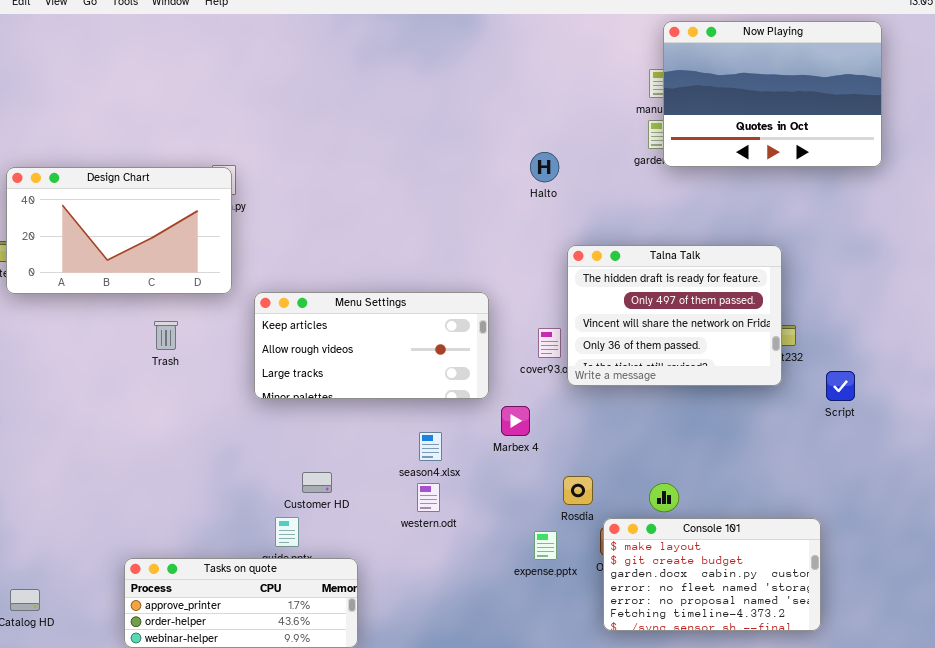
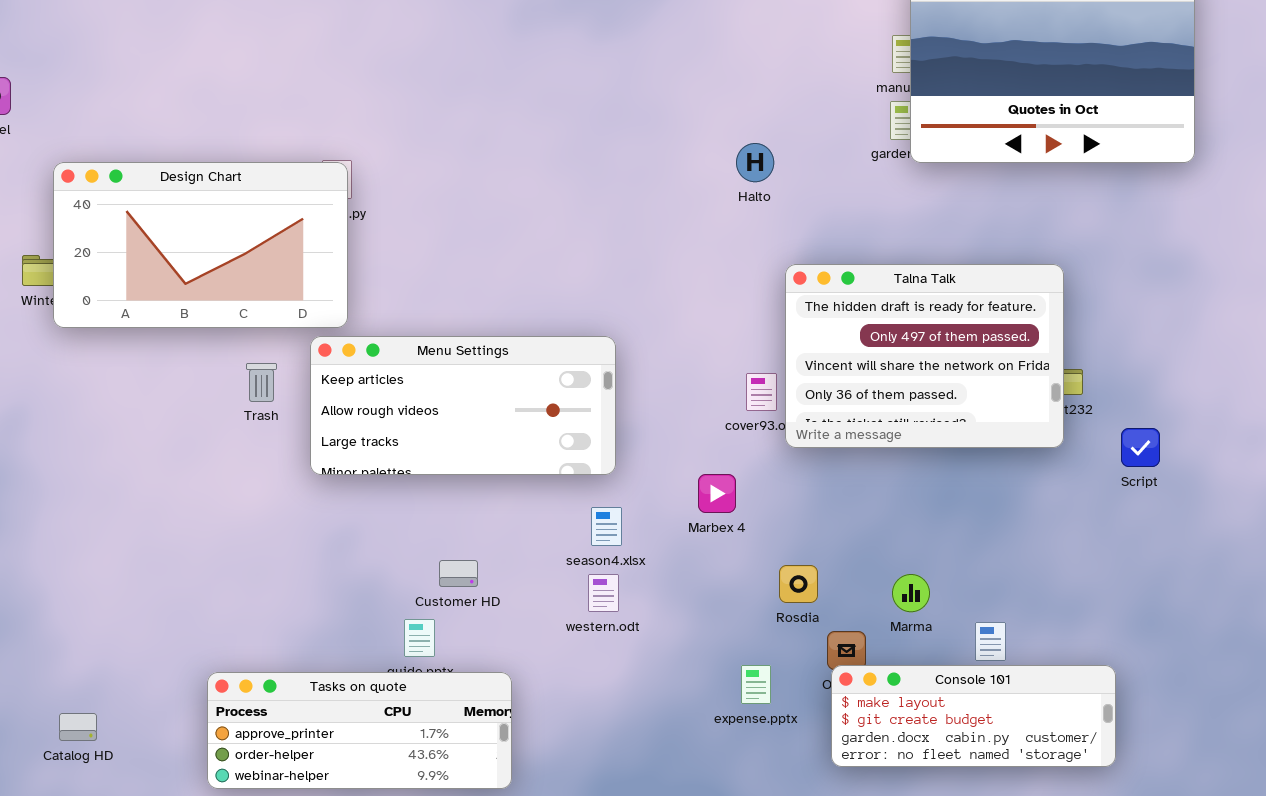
Menu Settings: [254,292,489,399] -> [310,336,616,475], moved
Console 101: [603,518,821,631] -> [831,665,1116,767], resized
expense.pptx: [534,531,557,560] -> [741,665,771,704], moved

